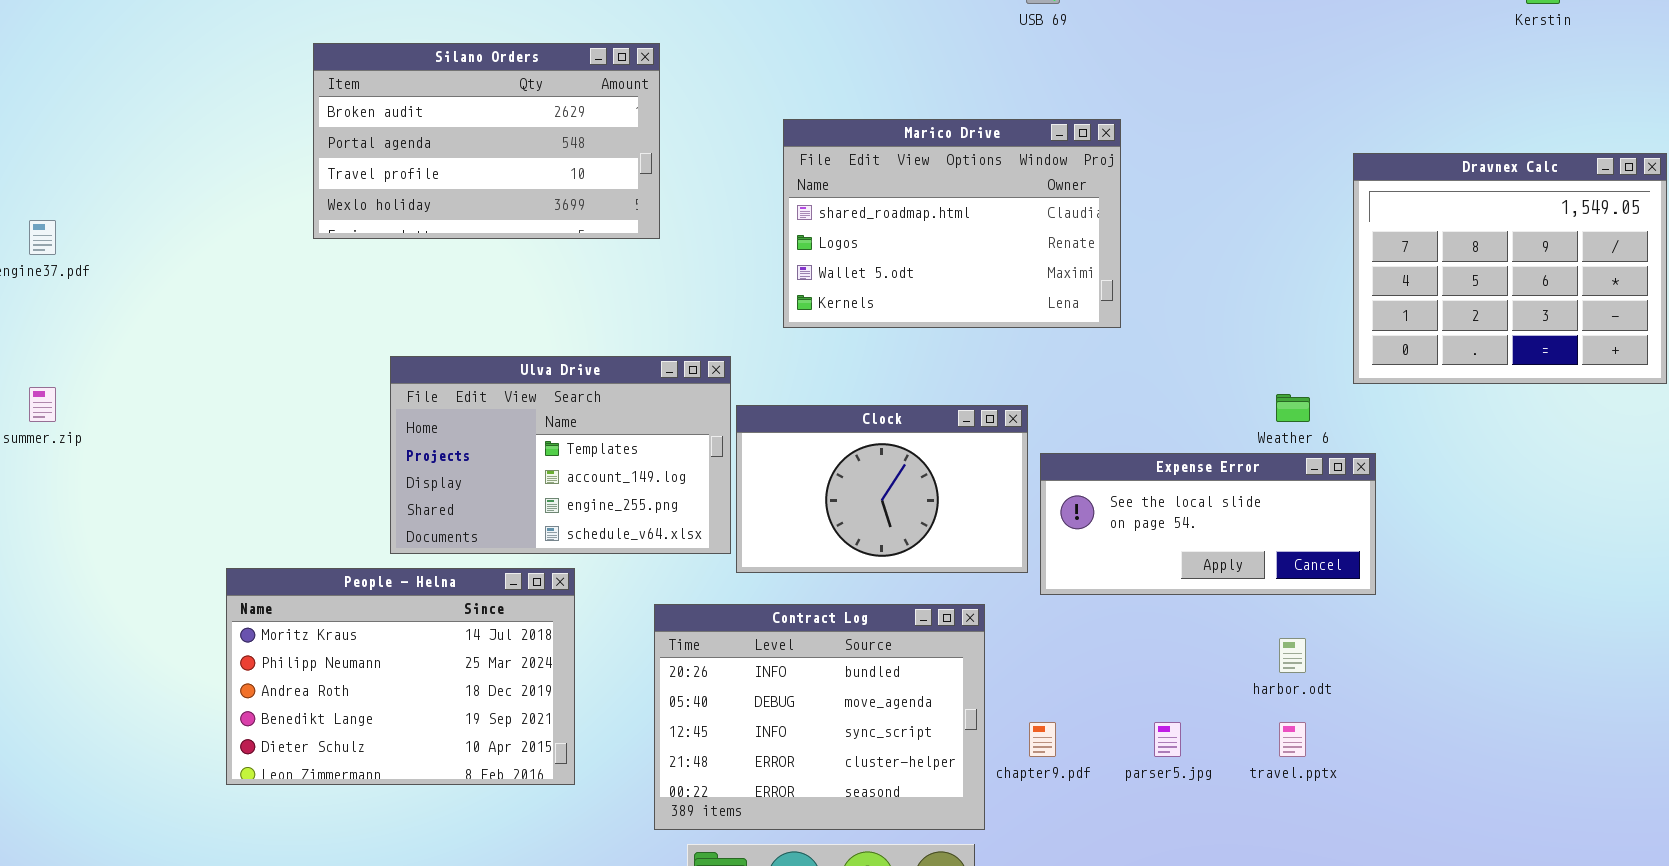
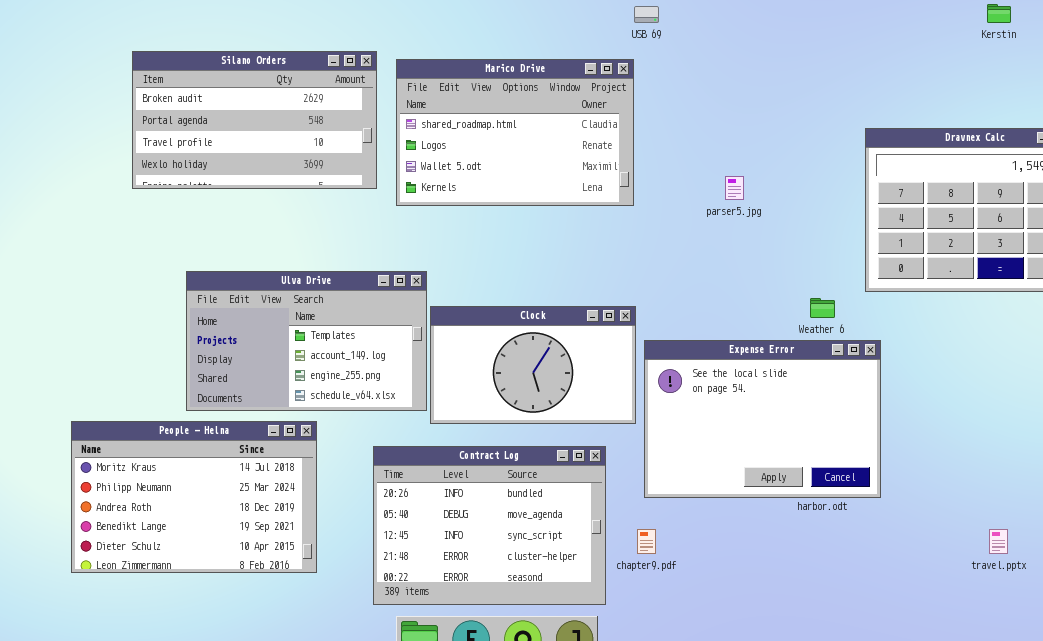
Marico Drive: [783,119,1121,328] -> [396,59,634,206], moved
Expense Error: [1040,453,1376,595] -> [644,340,881,498], resized
parser5.jpg: [1154,722,1181,757] -> [725,176,744,200], moved
travel.pptx: [1279,722,1306,757] -> [989,529,1008,554], moved

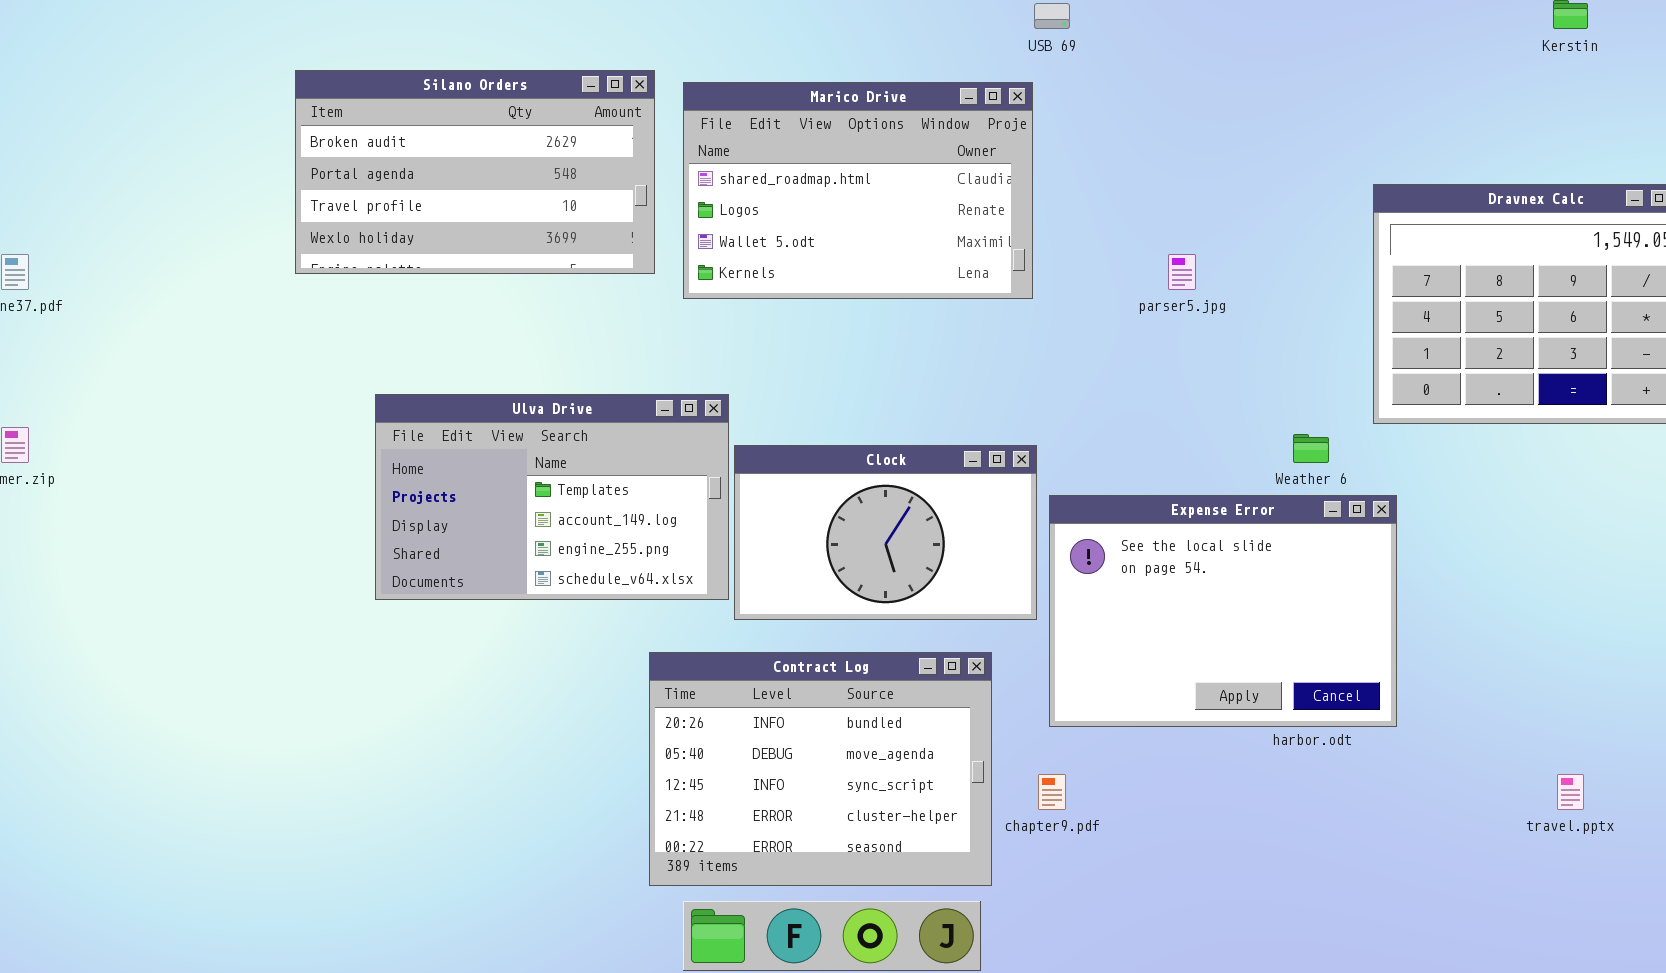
People - Helna: [71,421,317,573] -> none, closed

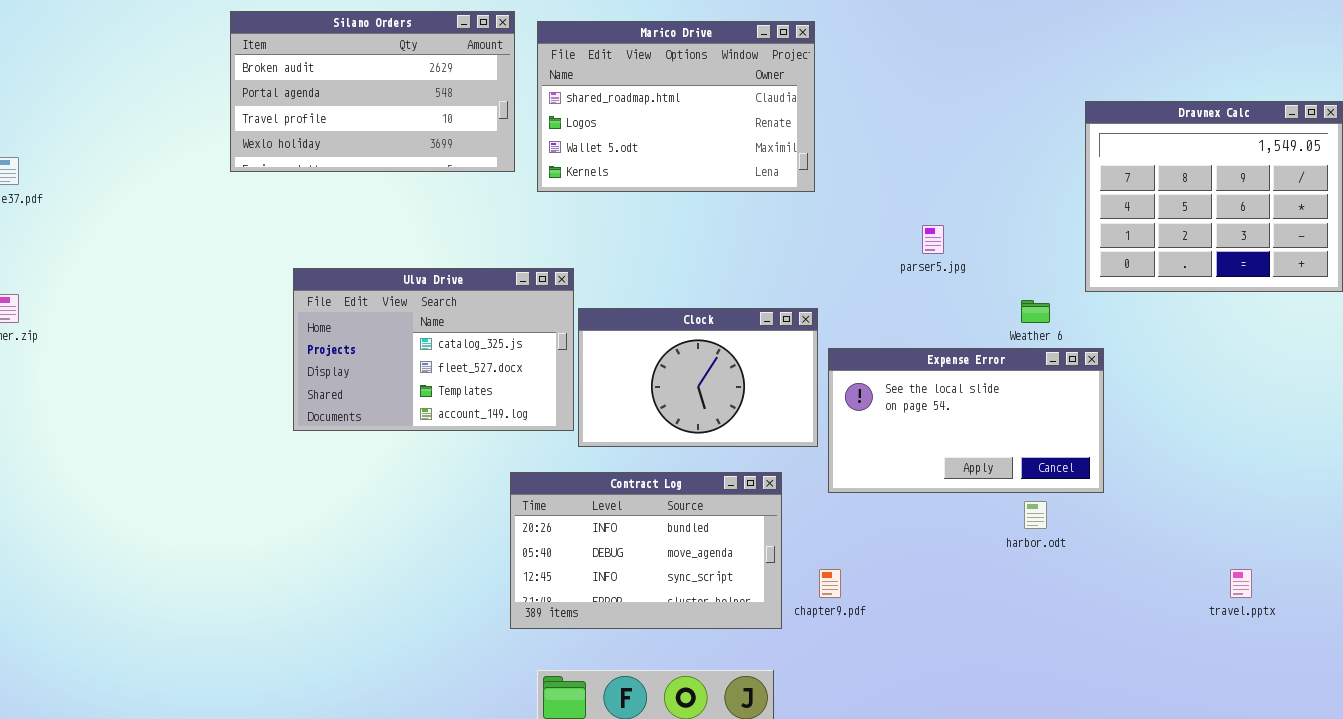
parser5.jpg: [1168,254,1196,290] -> [922,225,944,254], moved
Ulva Drive: [375,394,729,600] -> [293,268,574,431], scrolled up 2 rows
Expense Error: [1049,495,1397,727] -> [828,348,1104,493], resized
Contract Log: [649,652,992,886] -> [510,472,782,629], resized

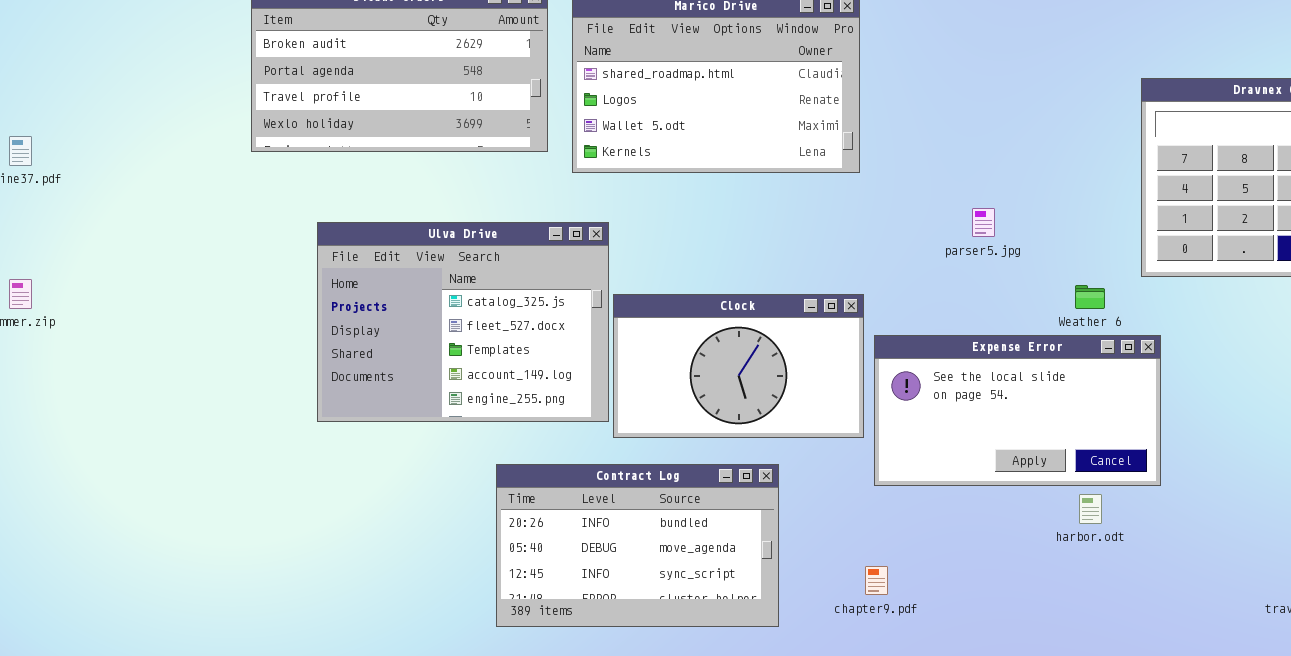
Ulva Drive: [293,268,574,431] -> [317,222,609,422], resized
Contract Log: [510,472,782,629] -> [496,464,779,627], moved

